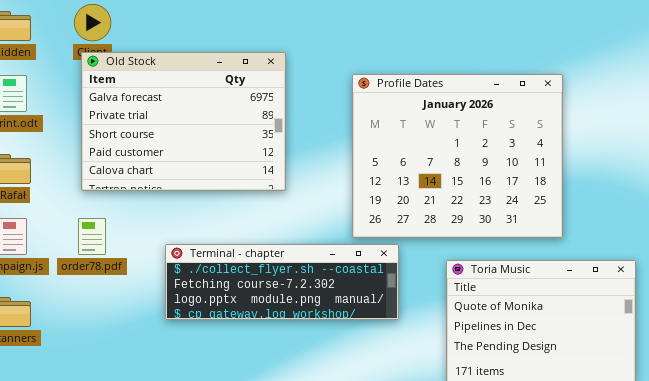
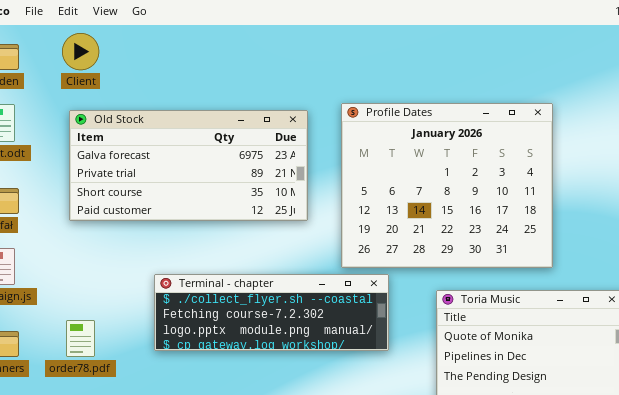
Old Stock: [81,52,286,191] -> [69,110,308,221], resized
order78.pdf: [78,218,106,255] -> [66,320,95,357], moved

